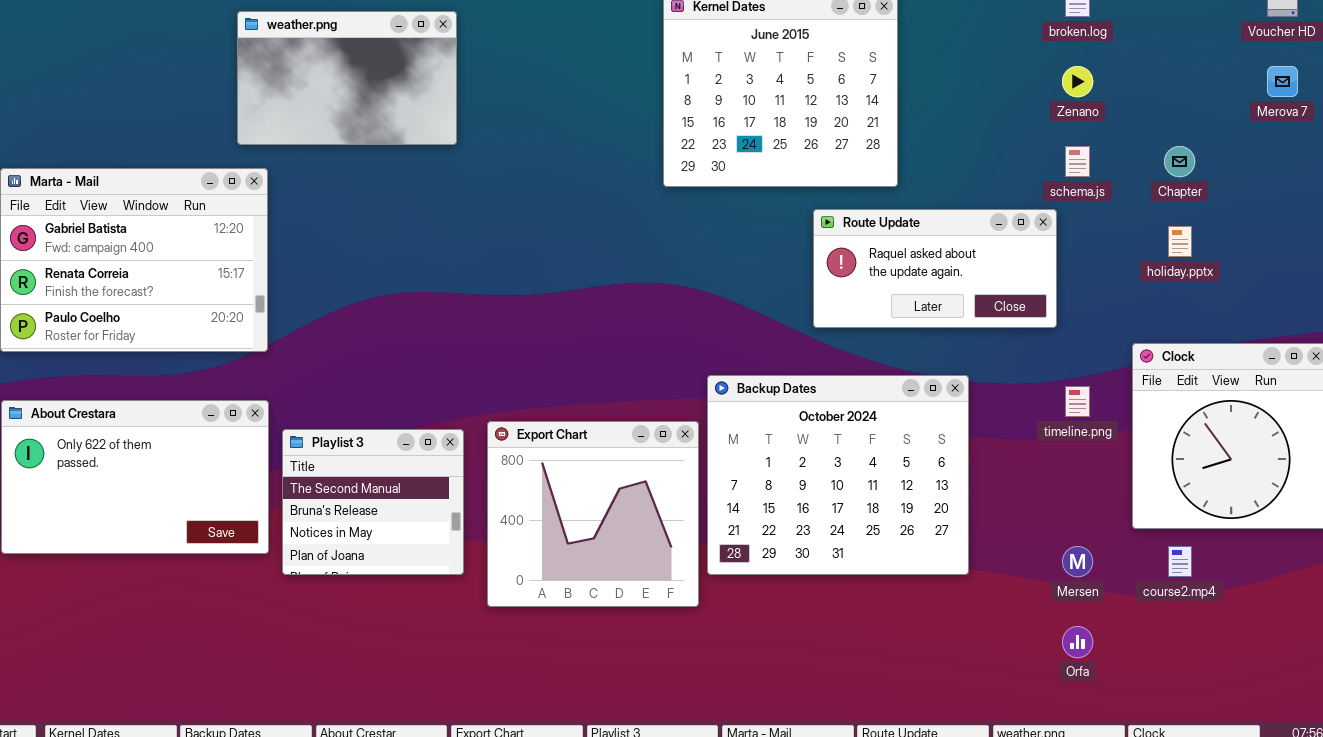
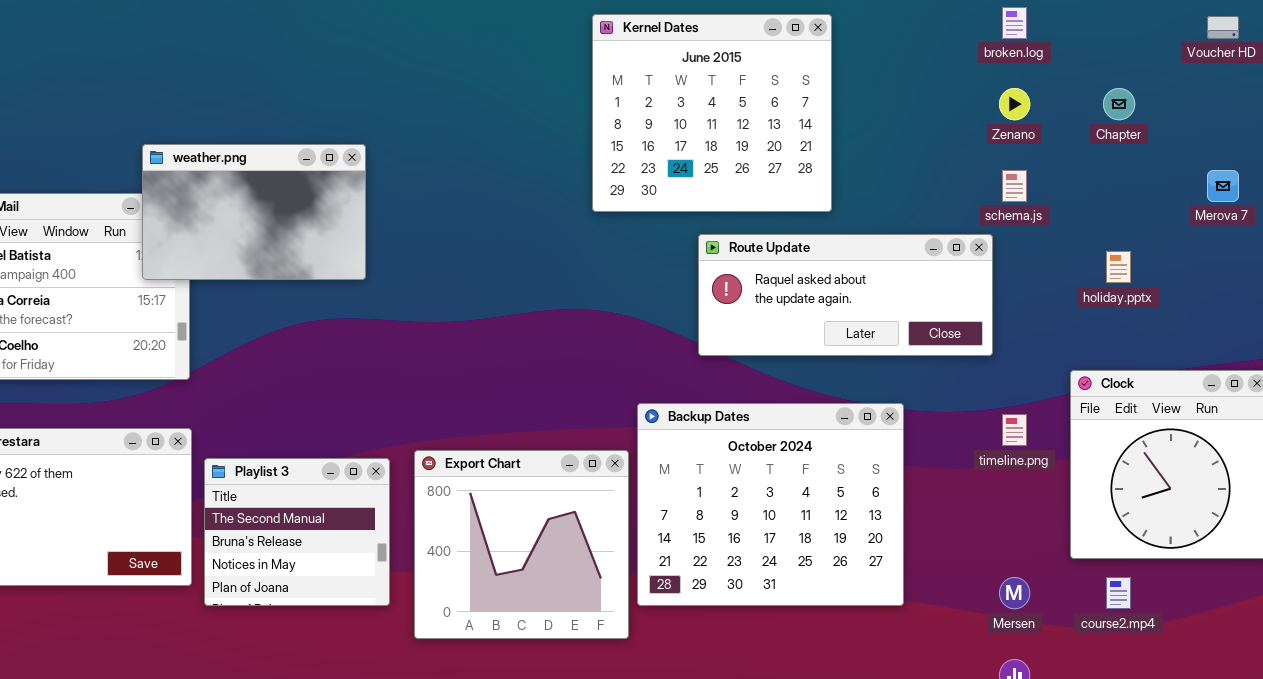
weather.png: [237,11,457,145] -> [142,144,366,280], moved
Merova 7: [1267,66,1298,97] -> [1207,170,1239,202], moved
Chapter: [1164,146,1195,177] -> [1103,88,1135,120], moved
Route Update: [813,209,1057,328] -> [698,234,993,356], resized

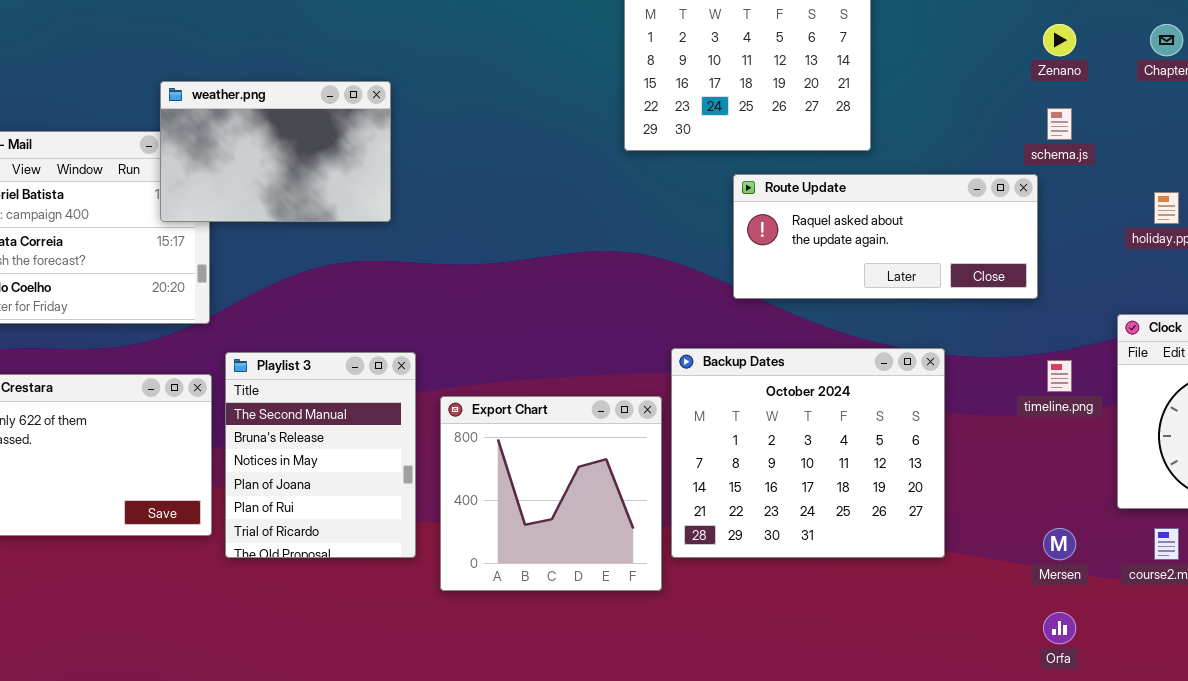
Playlist 3: [204,458,390,606] -> [225,352,416,558], resized

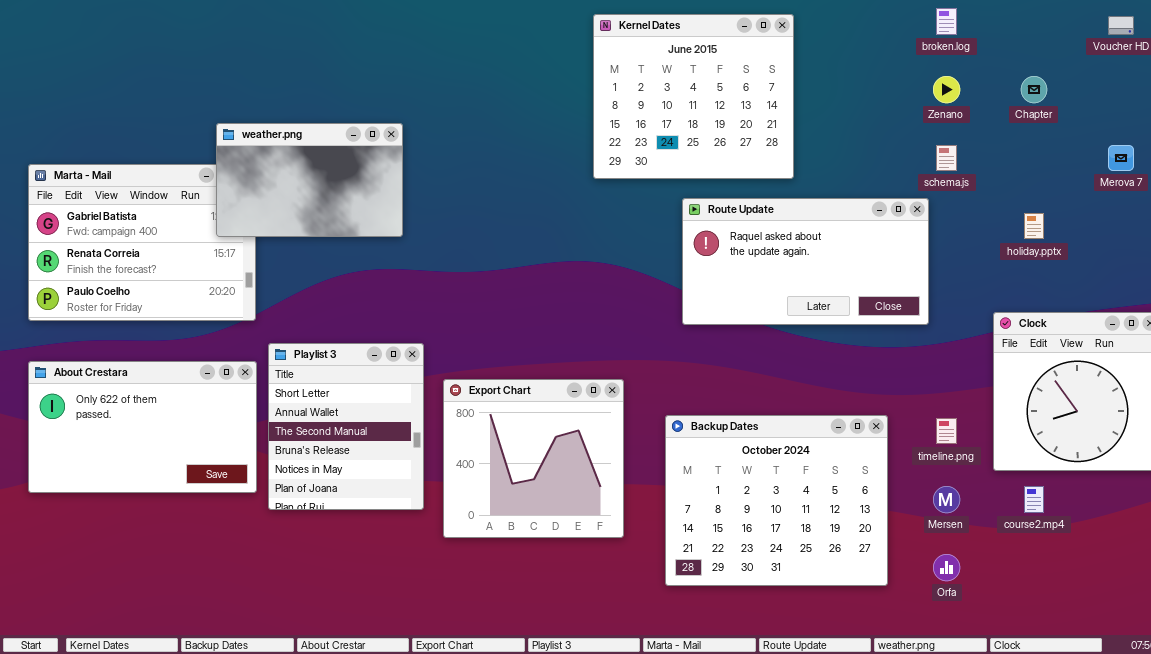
Route Update: [733,174,1038,299] -> [682,198,929,325], resized
Backup Dates: [671,348,945,558] -> [665,415,888,586], moved
Playlist 3: [225,352,416,558] -> [268,343,424,510], scrolled up 2 rows
timeline.png: [1047,360,1072,392] -> [936,418,957,444], moved

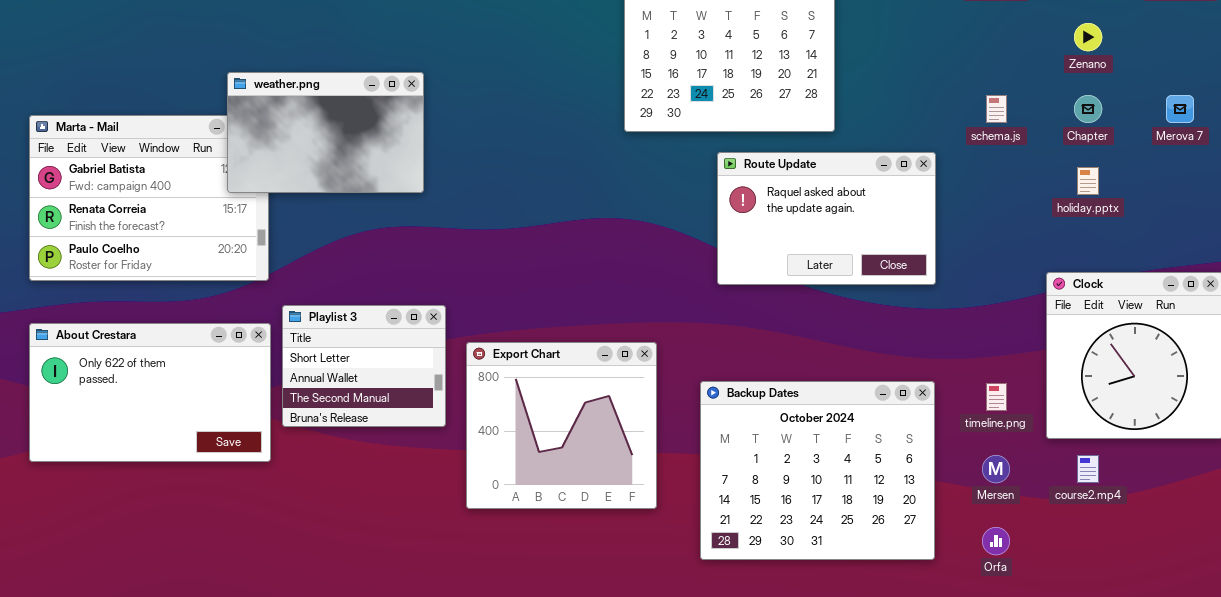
Zenano: [933,76,960,103] -> [1074,23,1102,51], moved
Chapter: [1021,76,1047,103] -> [1074,95,1102,123], moved
Route Update: [682,198,929,325] -> [717,152,936,285], resized
Playlist 3: [268,343,424,510] -> [282,305,446,427], resized

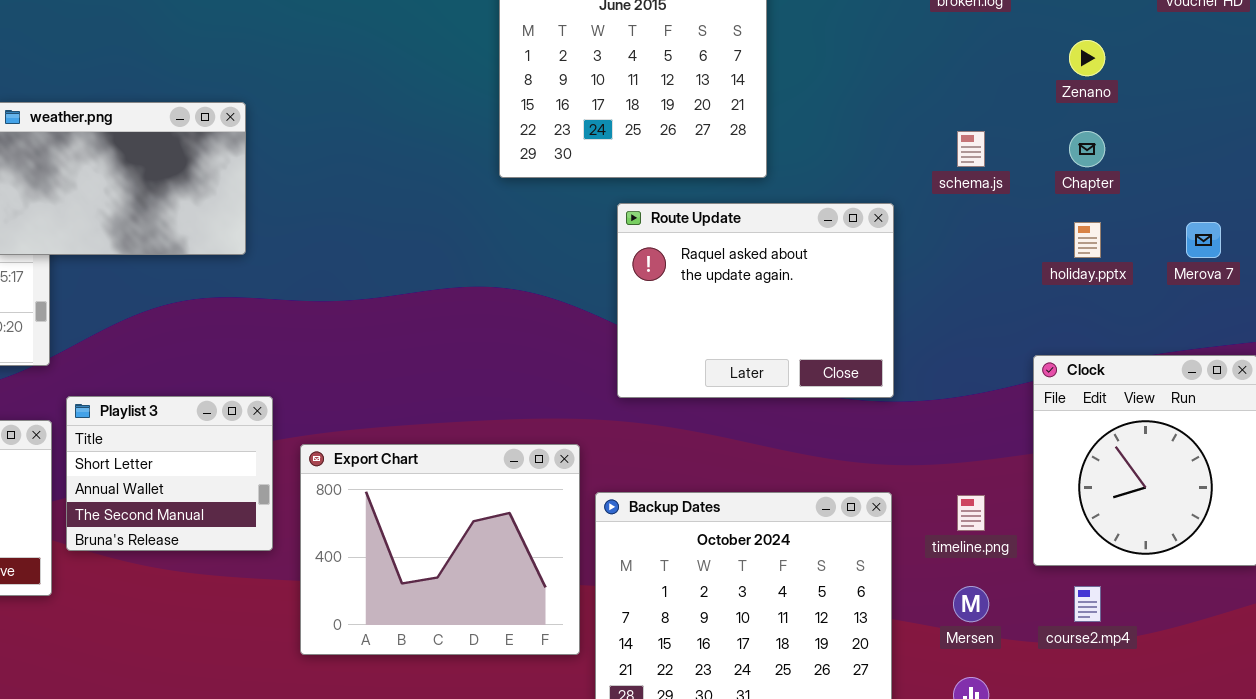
Merova 7: [1166,95,1194,123] -> [1186,222,1221,258], moved
Route Update: [717,152,936,285] -> [617,203,894,398], resized
Export Chart: [466,342,657,509] -> [300,444,580,655], resized

